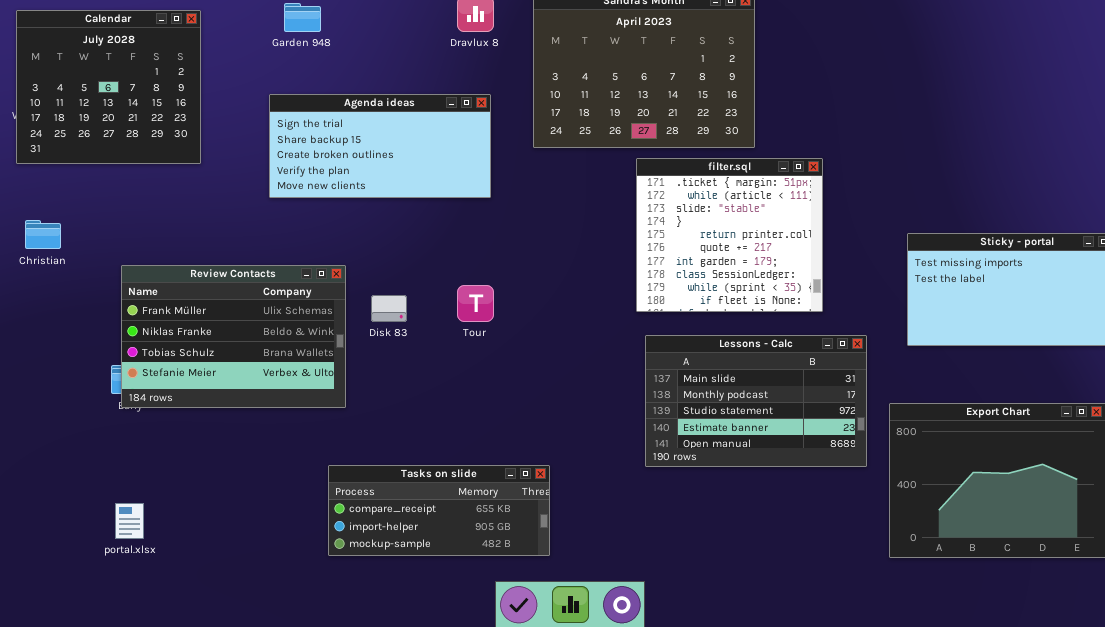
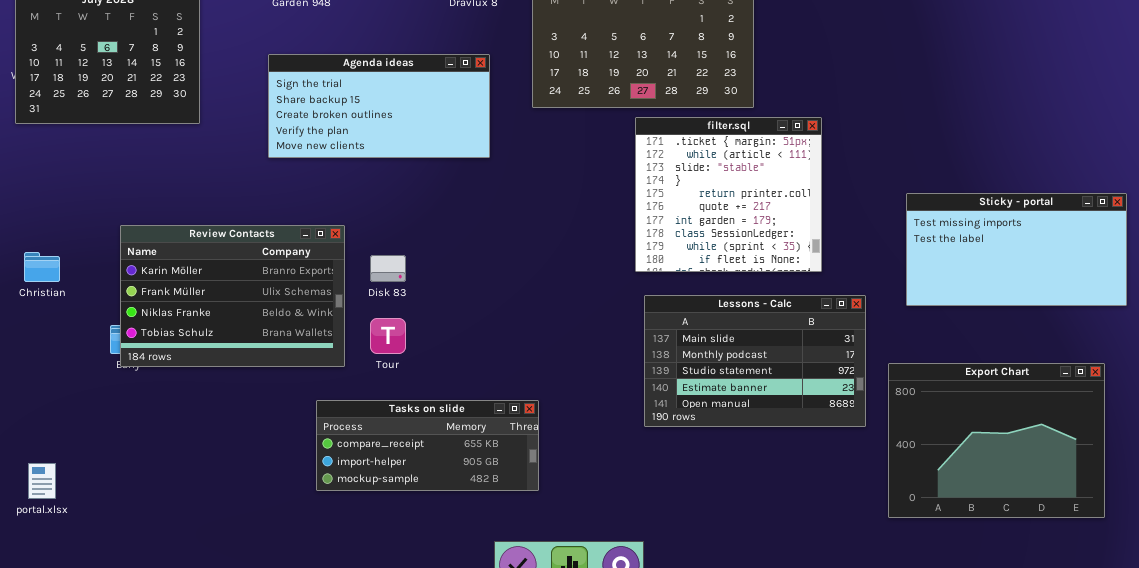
Christian: [25,220,61,249] -> [24,252,60,282], moved
Review Contacts: [121,265,346,408] -> [120,225,345,367], scrolled up 1 row
Tour: [457,285,494,322] -> [370,318,406,354], moved
Tasks on slide: [328,465,550,556] -> [316,400,539,491], moved
portal.xlsx: [115,503,144,539] -> [28,463,56,499], moved

